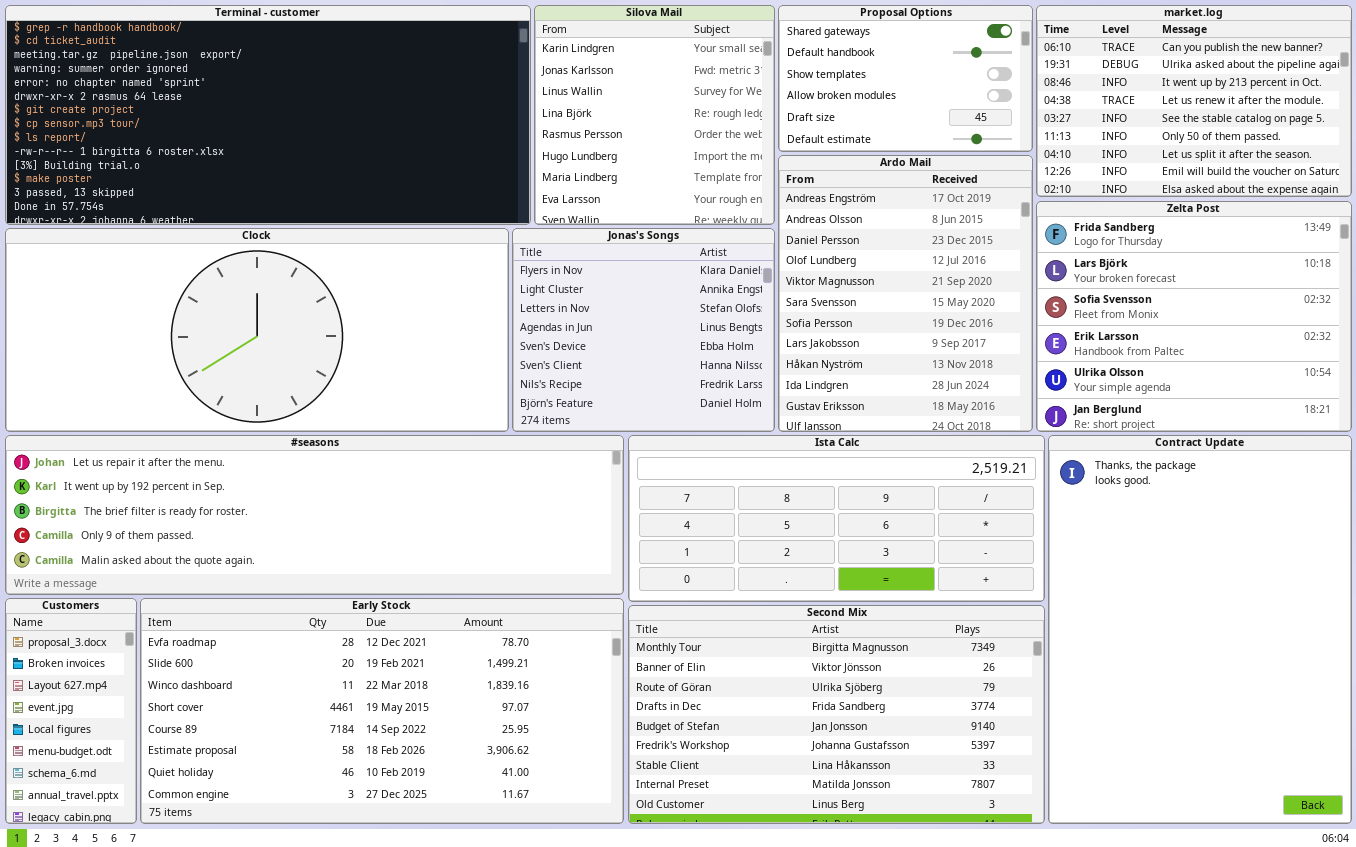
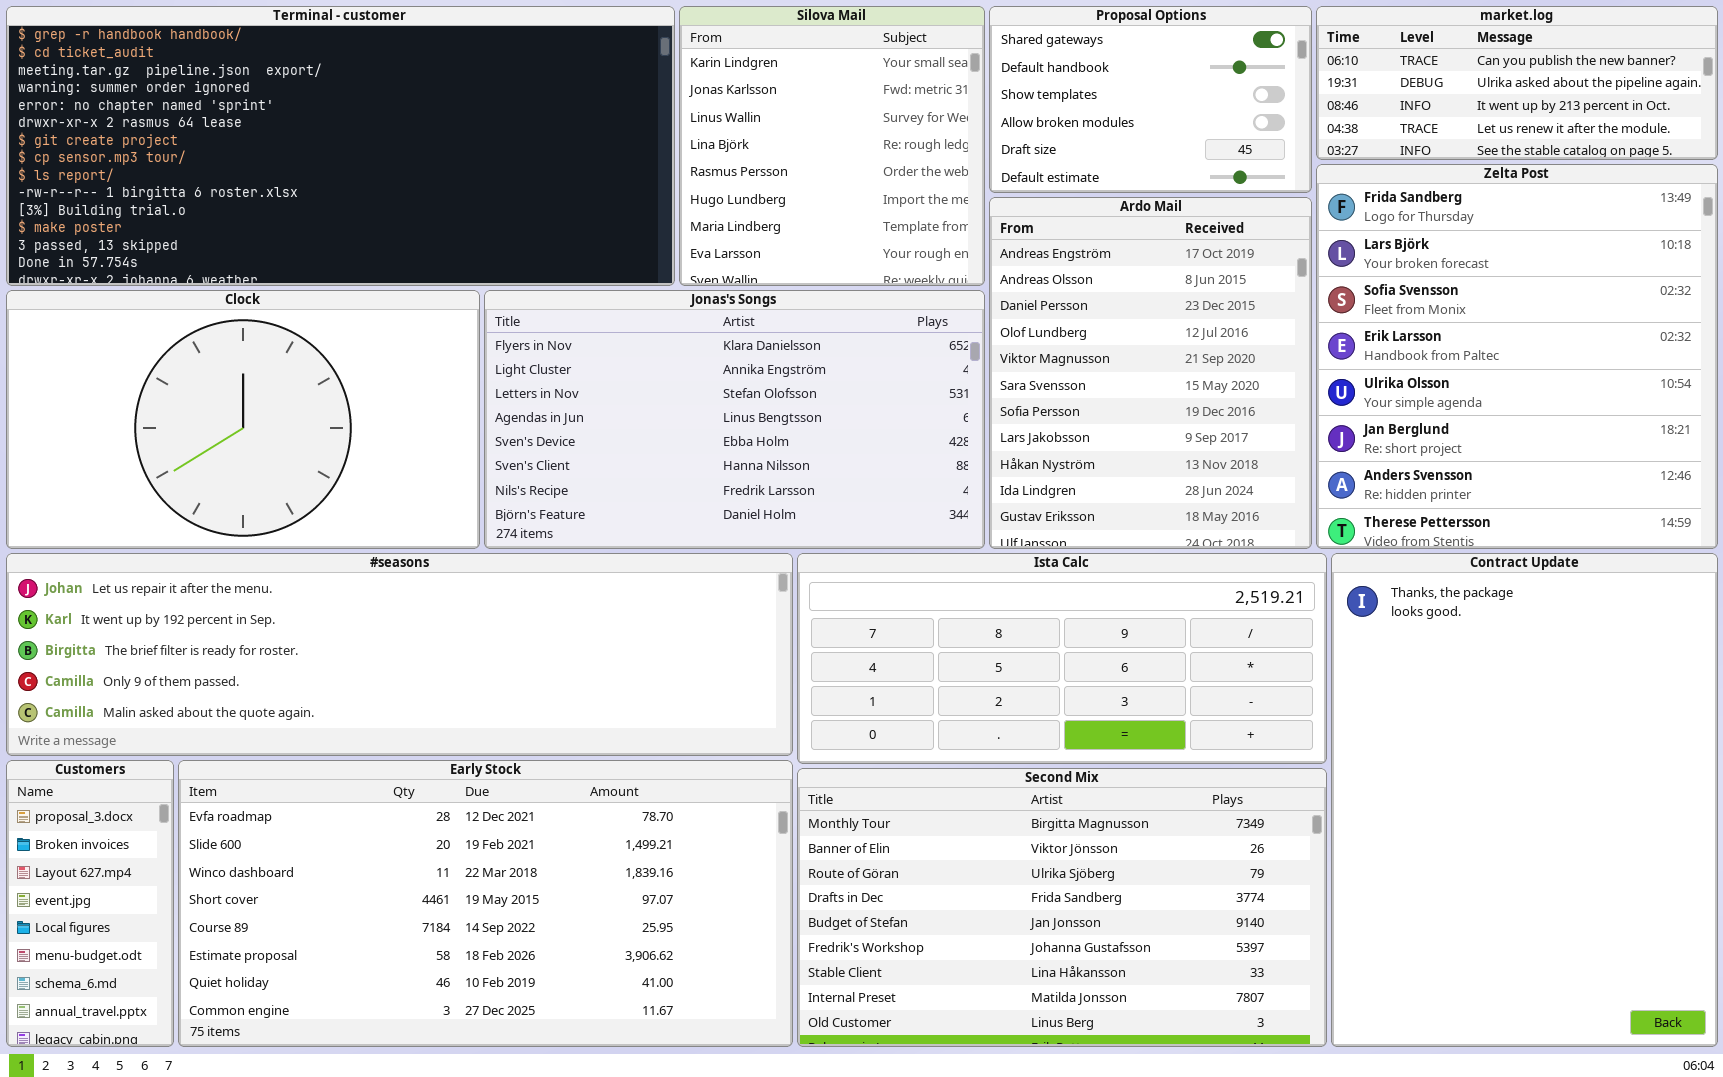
market.log: [1036,5,1352,197] -> [1316,6,1718,160], resized
Zelta Post: [1036,201,1352,432] -> [1316,164,1718,549], resized
Clock: [5,228,509,432] -> [6,290,480,549], resized
Jonas's Songs: [512,228,775,432] -> [484,290,985,549], resized

